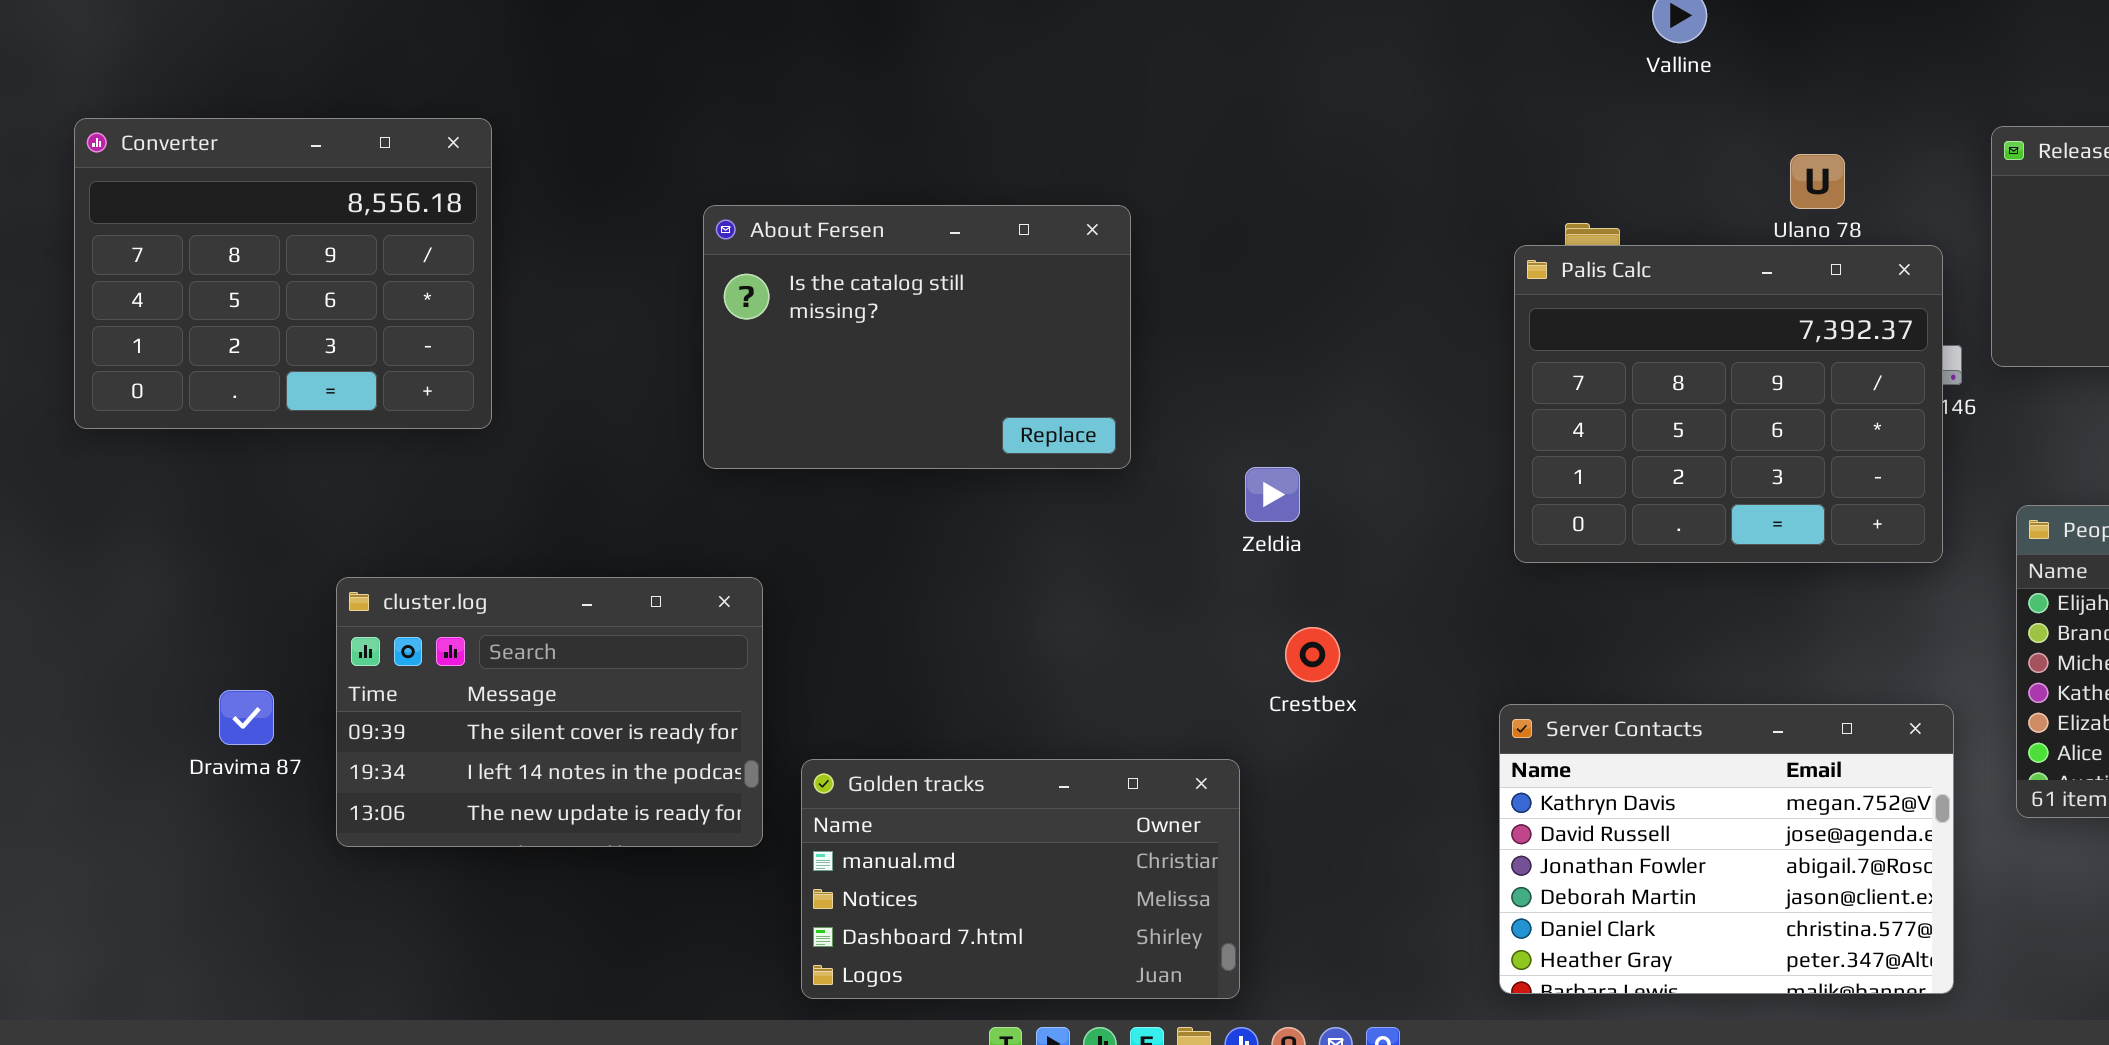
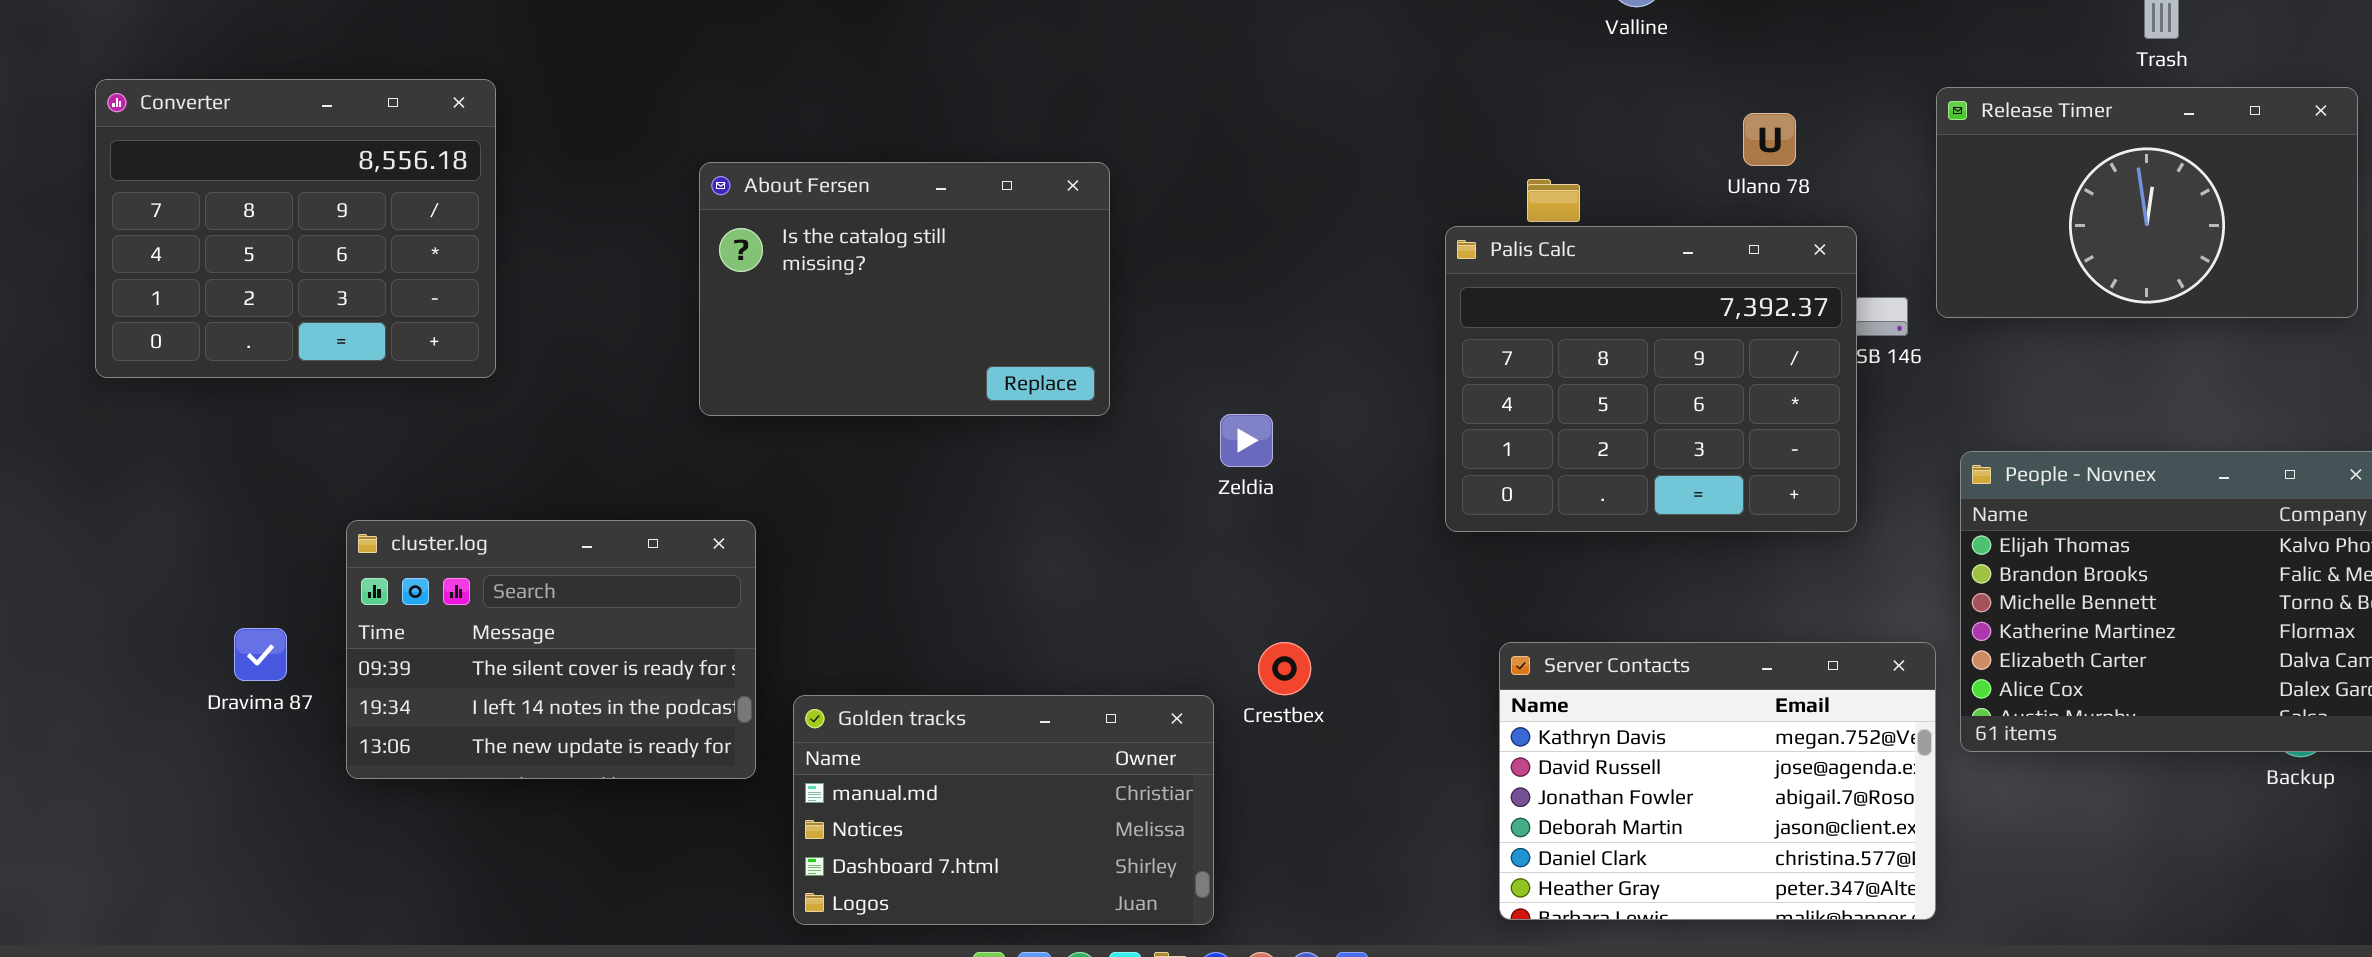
Palis Calc: [1514,245,1943,563] -> [1445,226,1857,532], moved
Crestbex: [1285,627,1340,682] -> [1258,642,1311,695], moved
Server Contacts: [1499,704,1954,994] -> [1499,642,1936,920], moved

